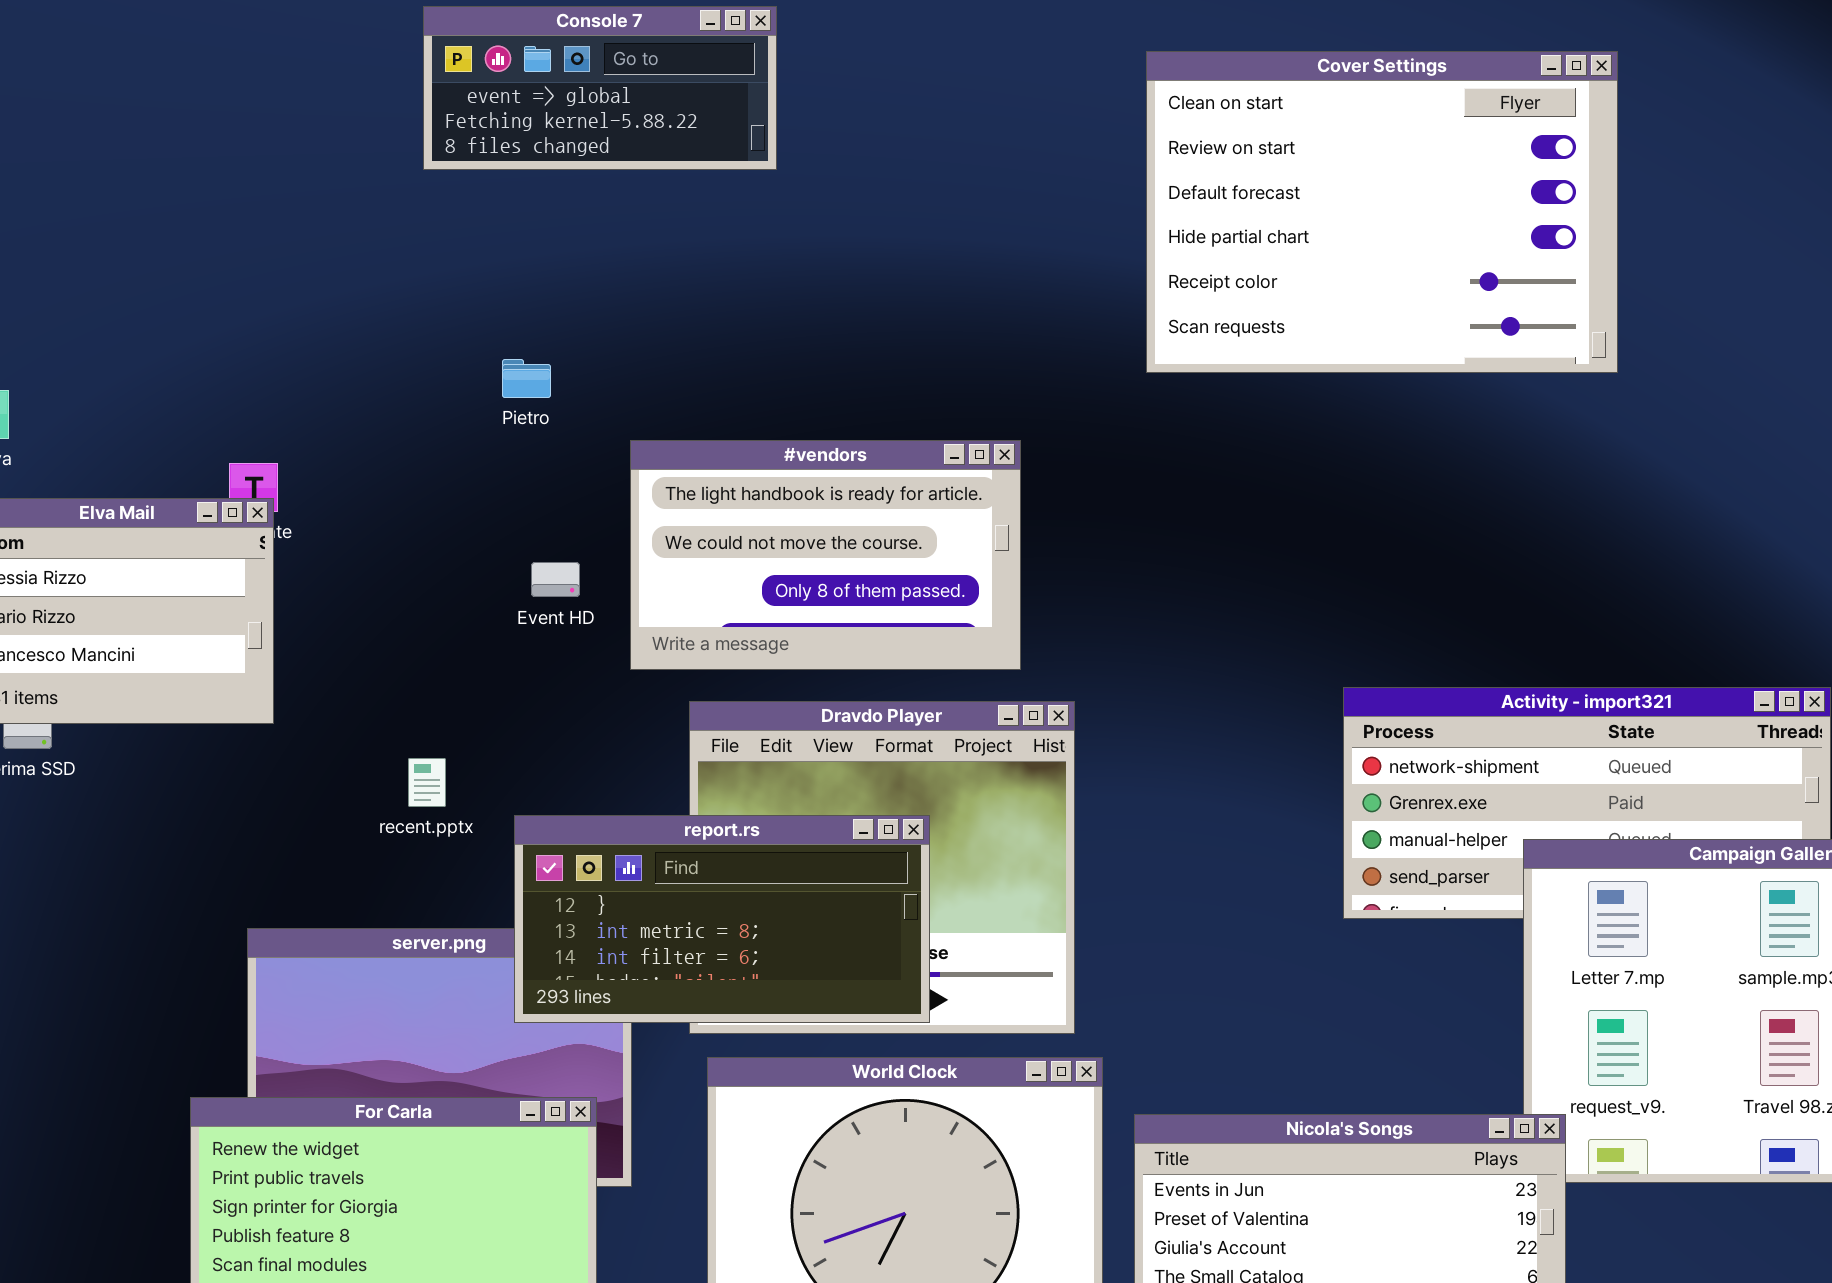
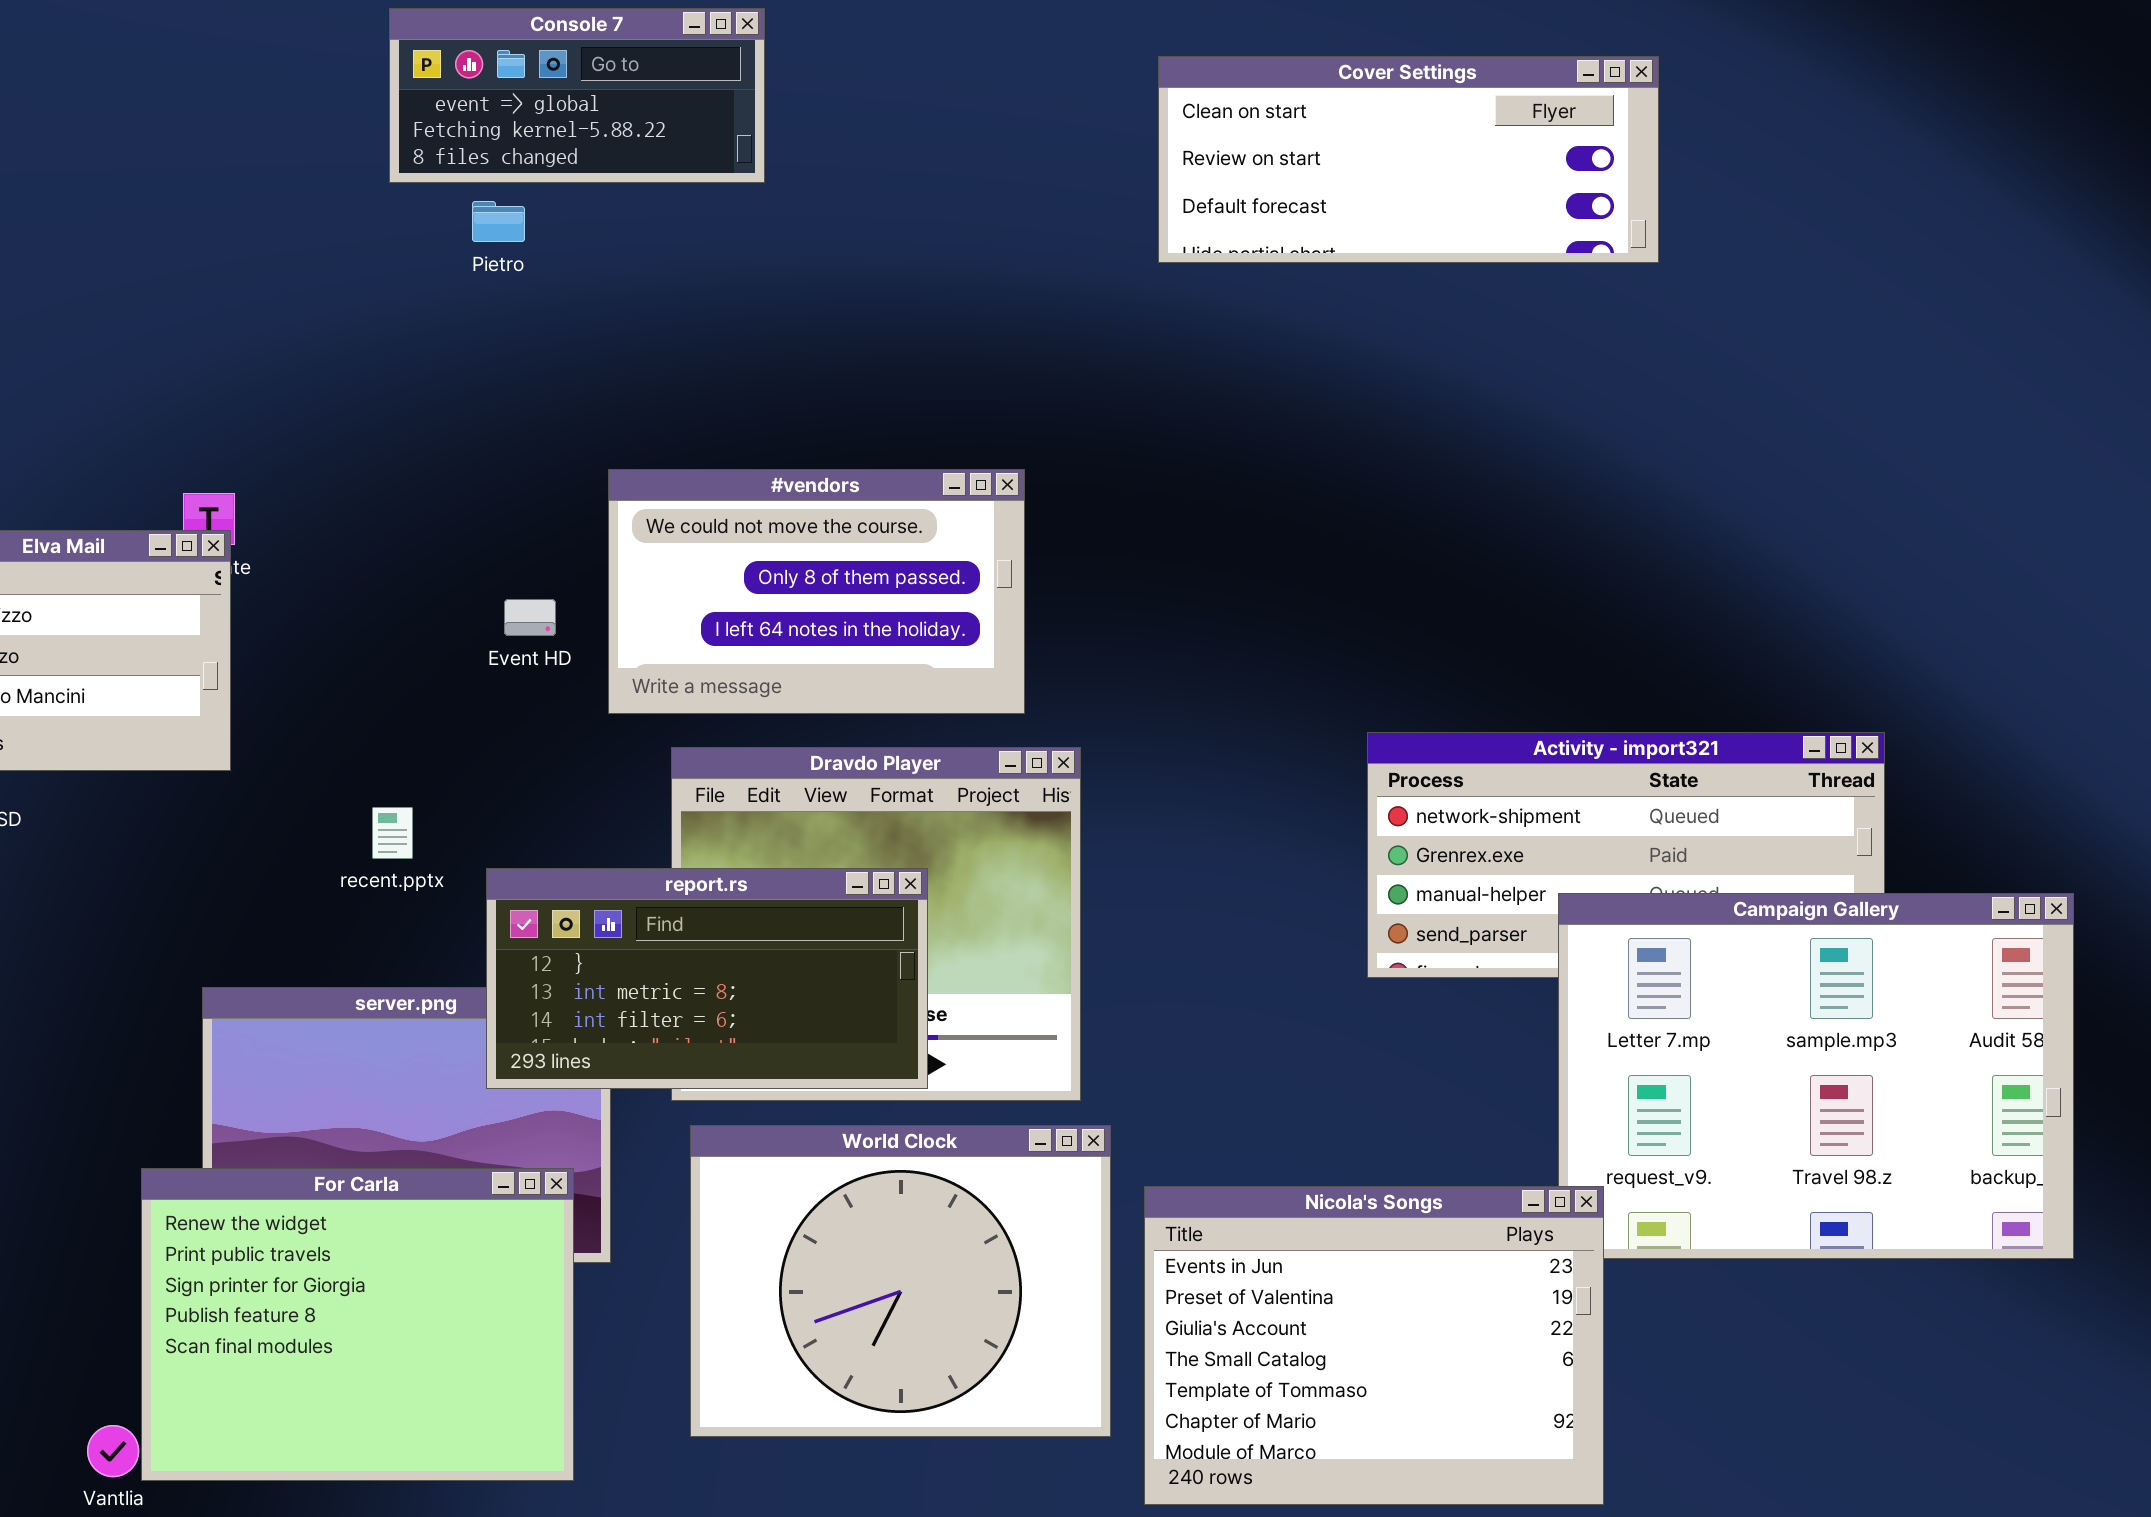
Cover Settings: [1146,51,1618,373] -> [1158,56,1659,263], resized
Pietro: [502,359,551,398] -> [472,201,525,242], moved
#vendors: [630,440,1021,670] -> [608,469,1025,714], scrolled down 1 row

